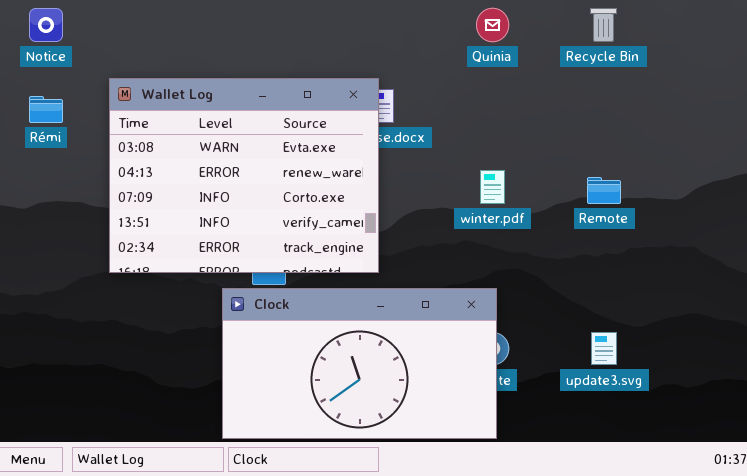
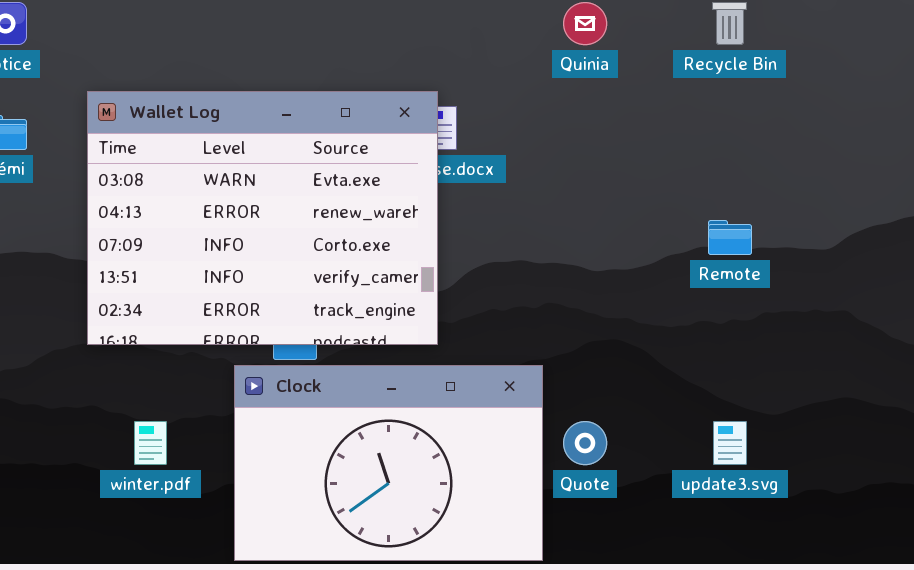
winter.pdf: [480,170,505,204] -> [134,421,167,465], moved
Clock: [222,288,497,439] -> [234,365,543,561], resized

